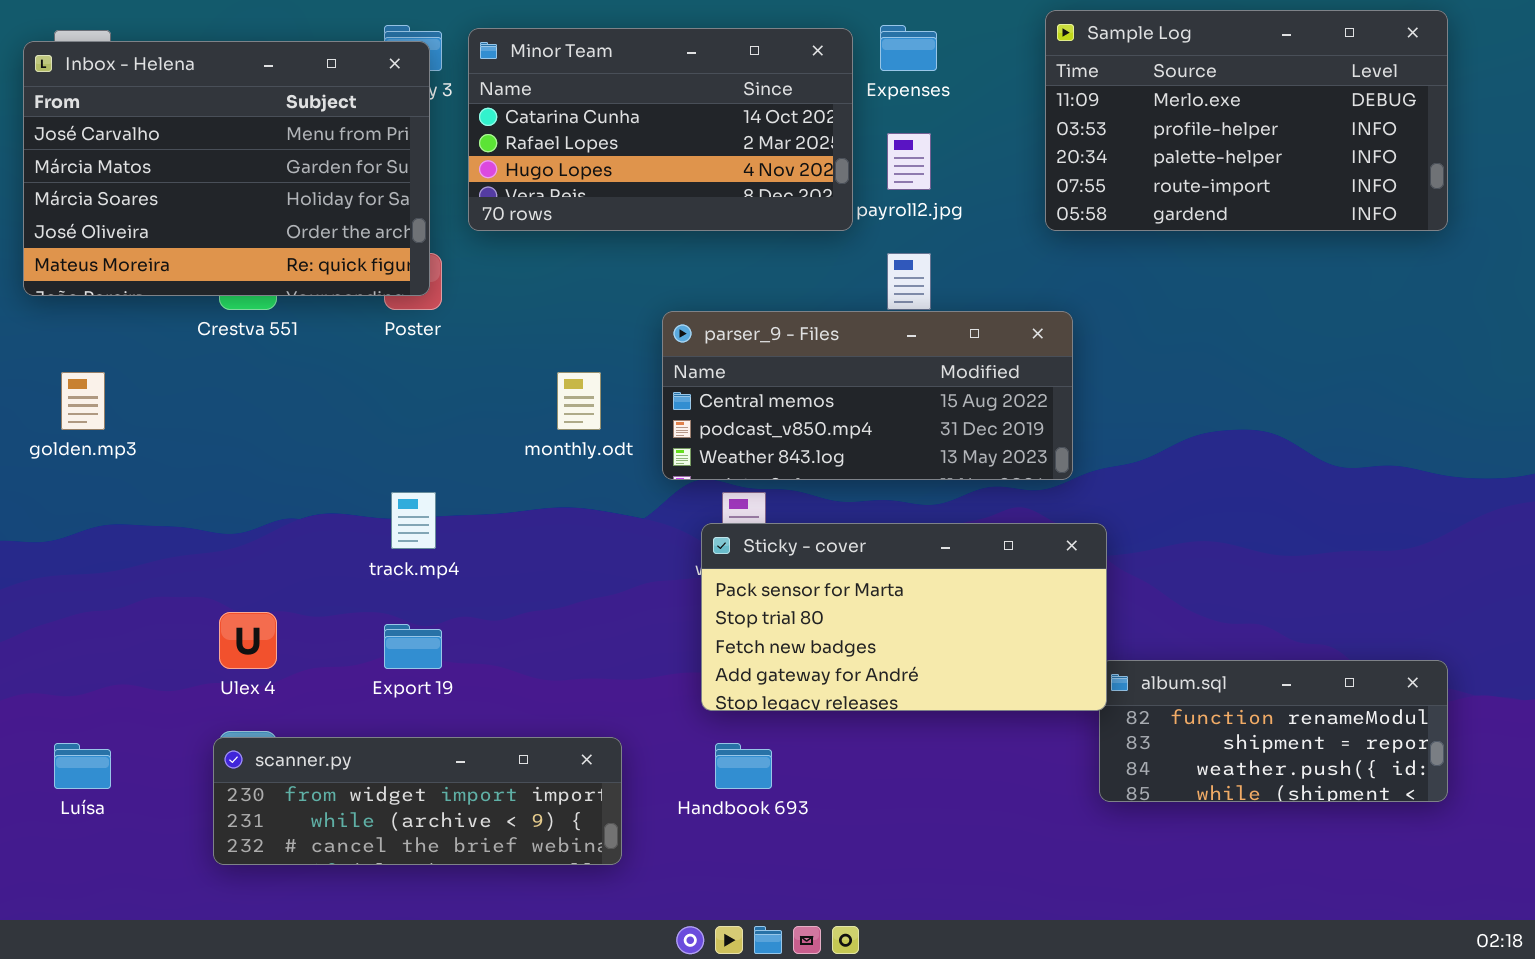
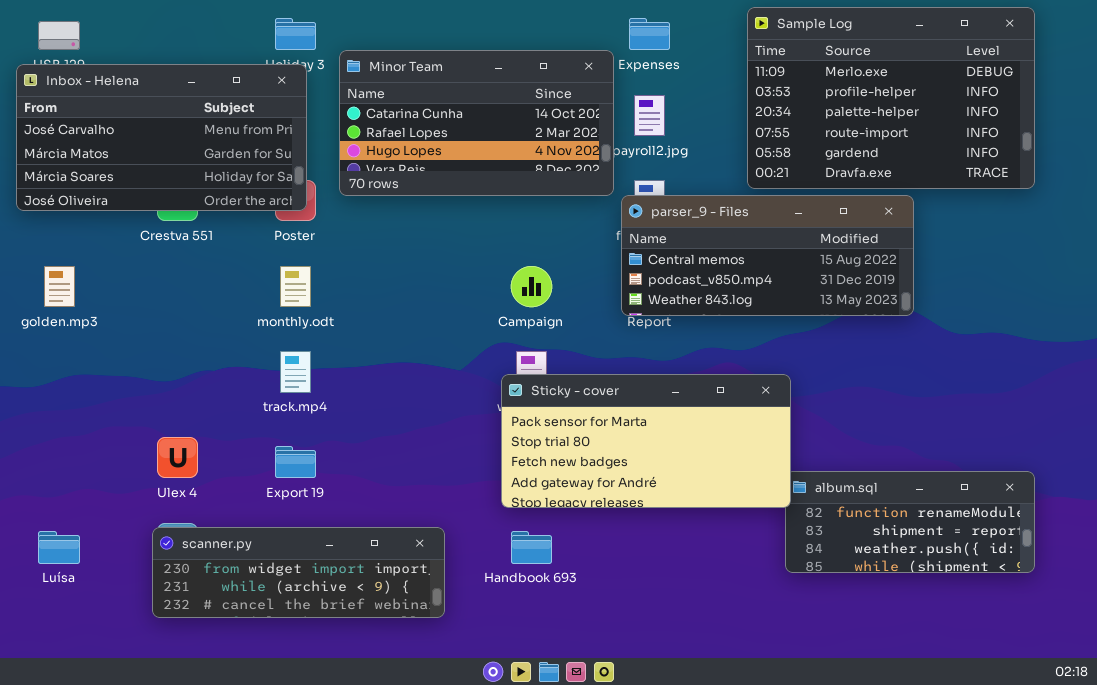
Sample Log: [1045,10,1448,231] -> [747,7,1035,189], resized
Minor Team: [468,28,853,231] -> [339,50,614,196], moved
Inbox - Helena: [23,41,430,296] -> [16,64,307,211], resized
parser_9 - Files: [662,311,1073,480] -> [621,195,914,316], moved
monthly.odt: [557,372,601,430] -> [280,266,311,307], moved

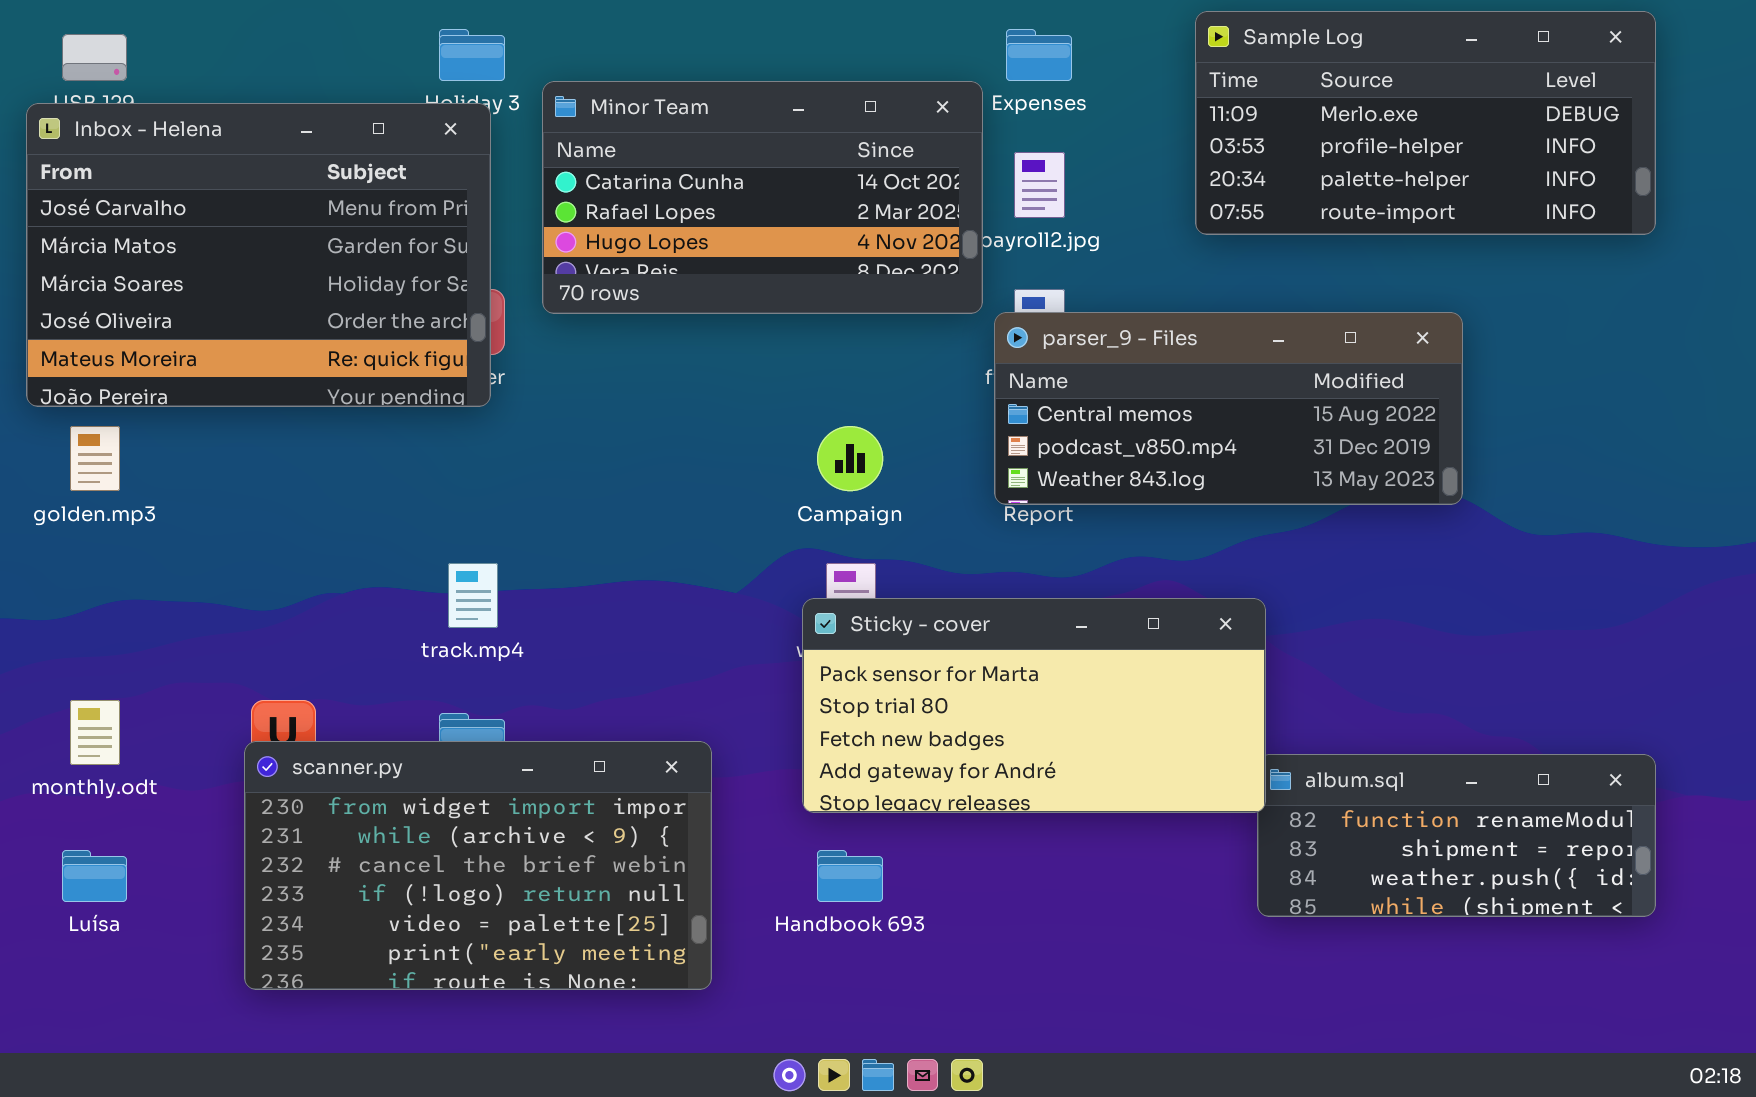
Sample Log: [747,7,1035,189] -> [1195,11,1656,235], resized
Inbox - Helena: [16,64,307,211] -> [26,103,491,407], resized
monthly.odt: [280,266,311,307] -> [70,700,120,765], moved
scanner.py: [152,527,445,618] -> [244,741,712,990], resized

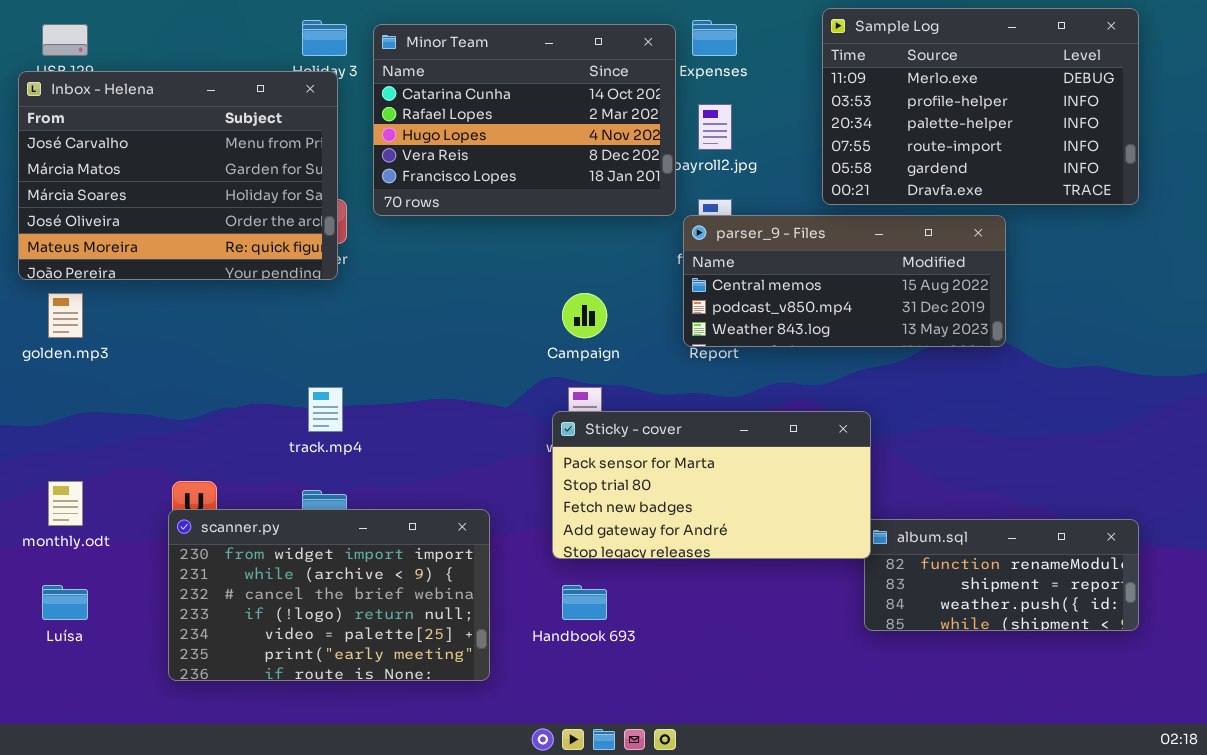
Sample Log: [1195,11,1656,235] -> [822,8,1139,205], resized
Minor Team: [542,81,983,314] -> [373,24,676,216], resized

